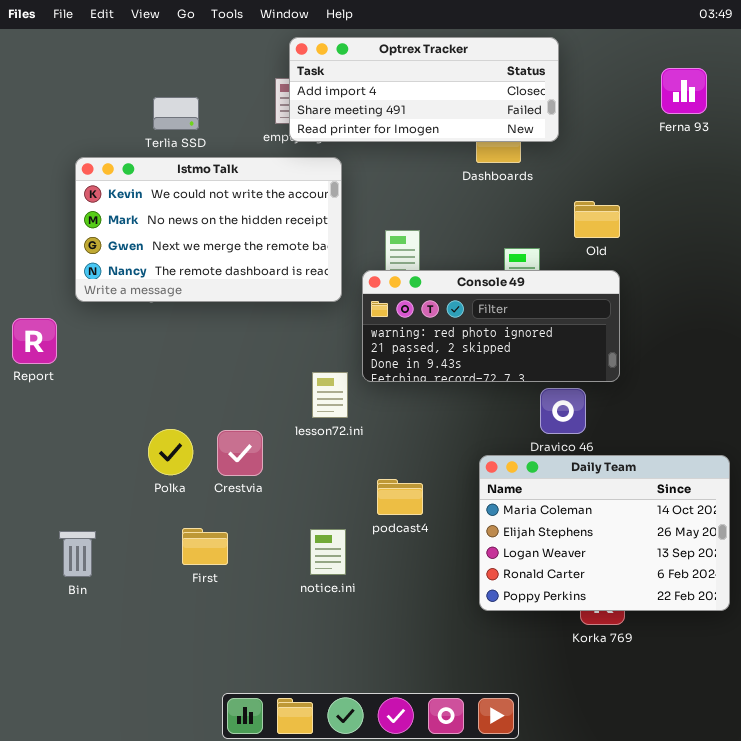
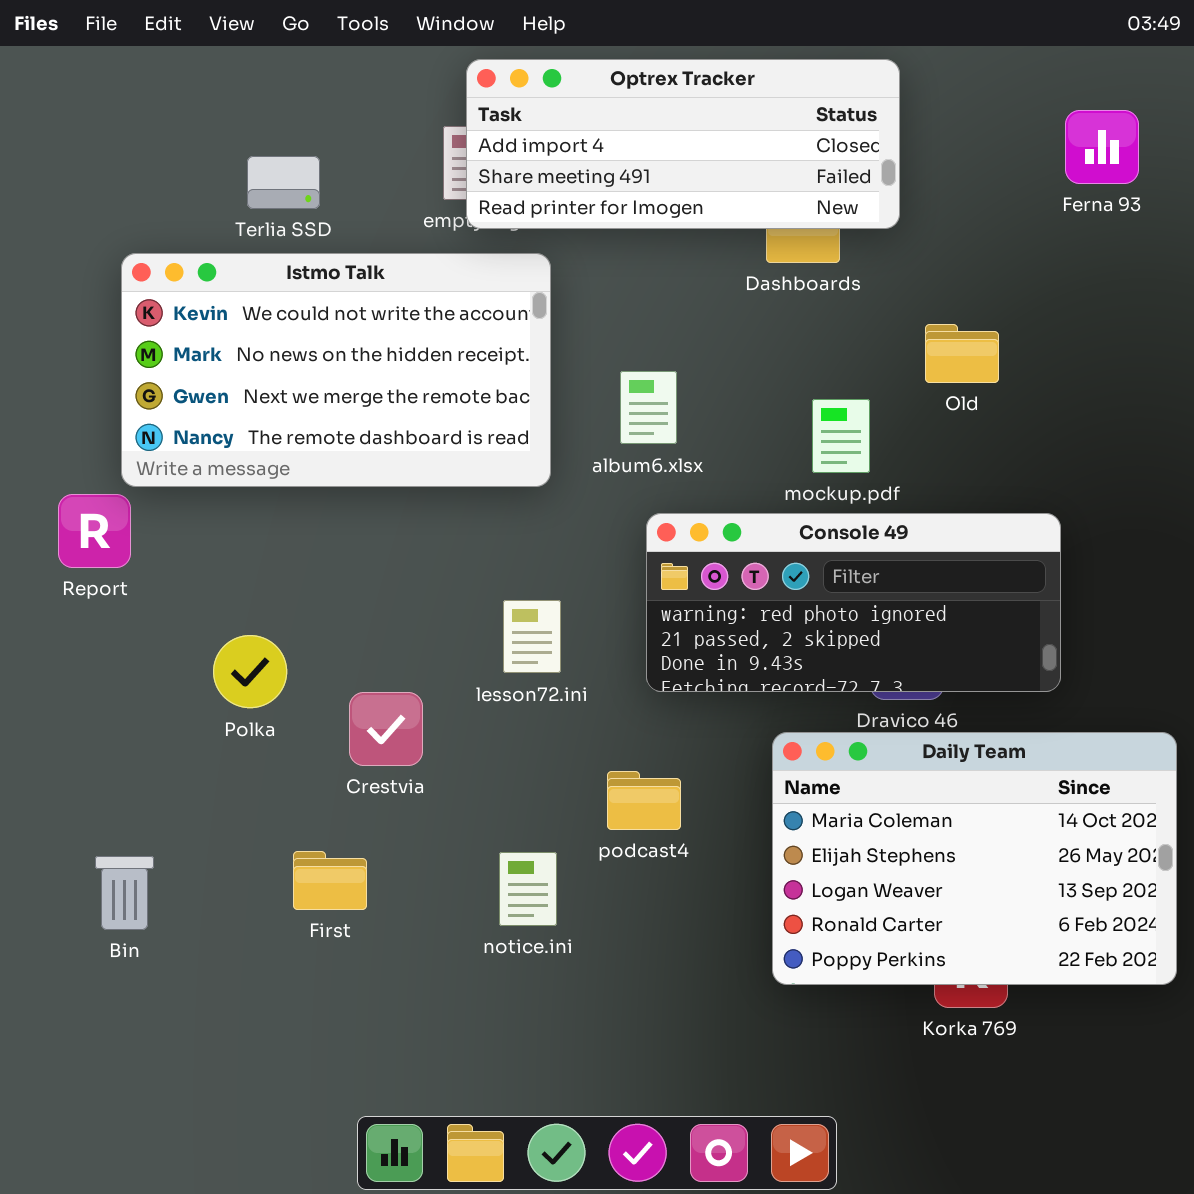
Console 49: [362,270,620,382] -> [646,513,1061,692], moved
Report: [12,318,57,364] -> [58,494,131,568], moved
Polka: [148,429,193,475] -> [213,635,287,708], moved

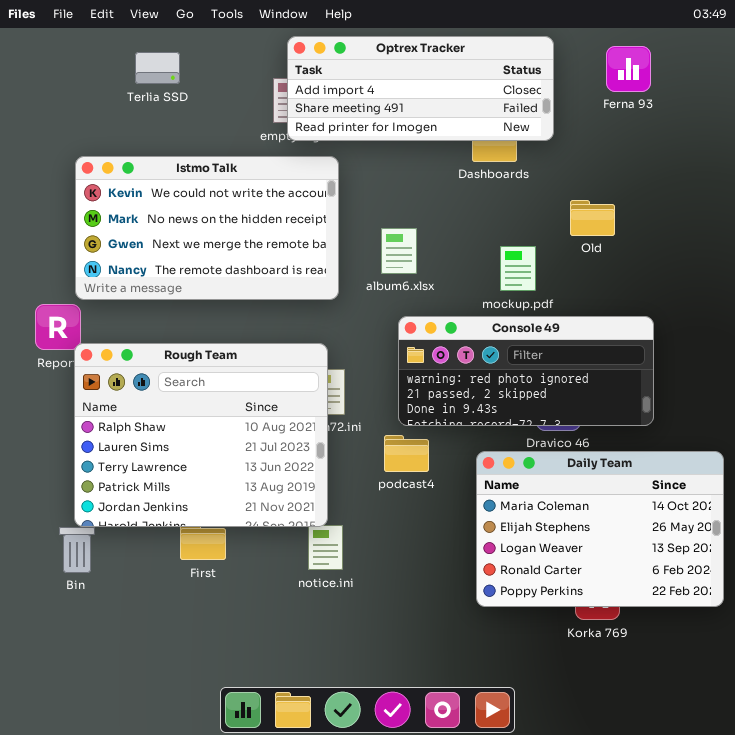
Ferna 93: [1065,110,1139,184] -> [606,46,651,92], moved
Terlia SSD: [247,156,320,209] -> [135,52,180,84], moved
Rough Team: none -> [74,343,328,527], opened
podcast4: [607,771,681,830] -> [384,435,429,472], moved

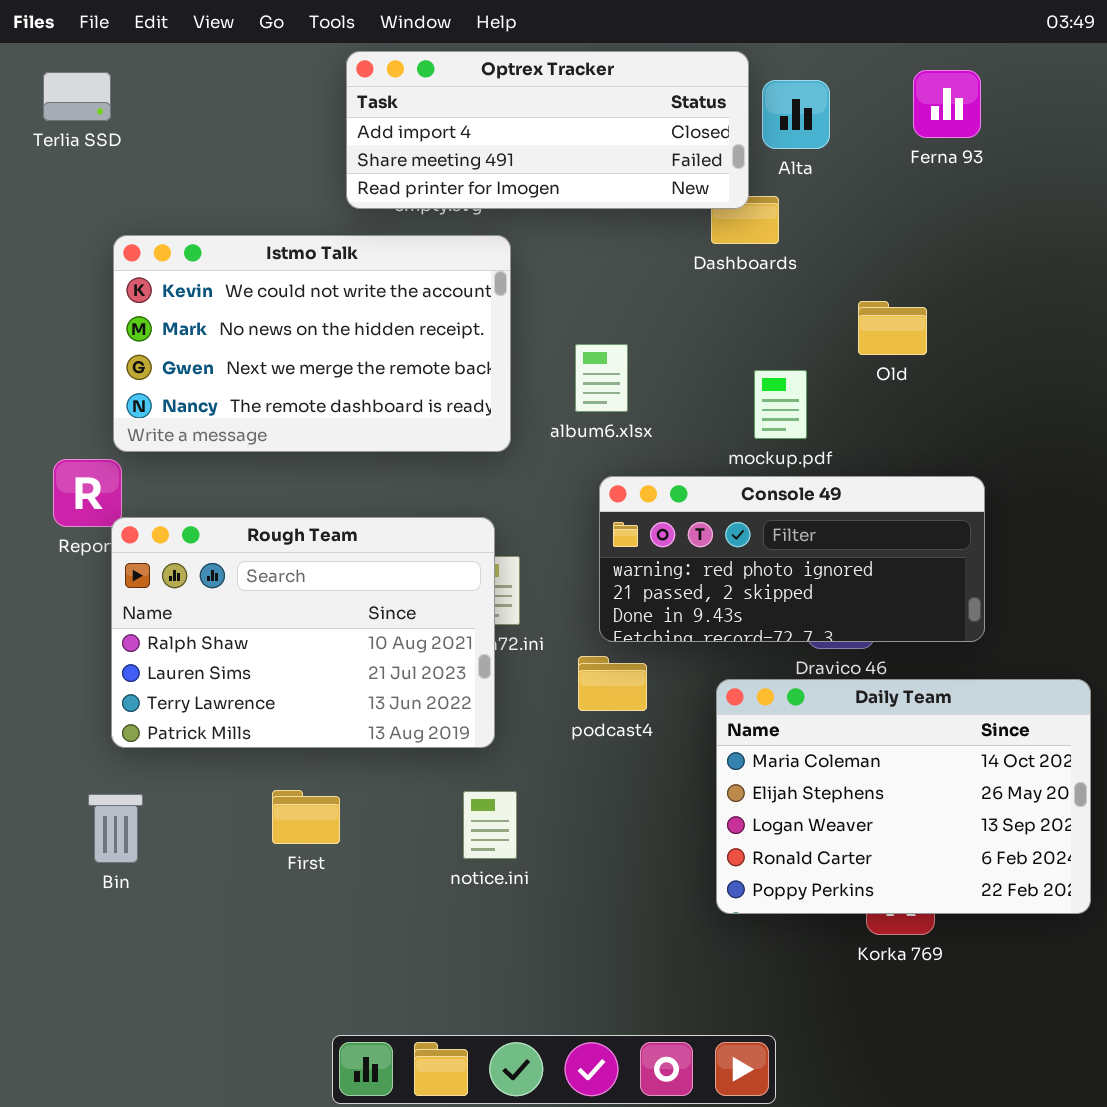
Optrex Tracker: [287,36,554,141] -> [346,51,749,209], moved
Terlia SSD: [135,52,180,84] -> [43,72,111,121], moved
Rough Team: [74,343,328,527] -> [111,517,495,748], resized

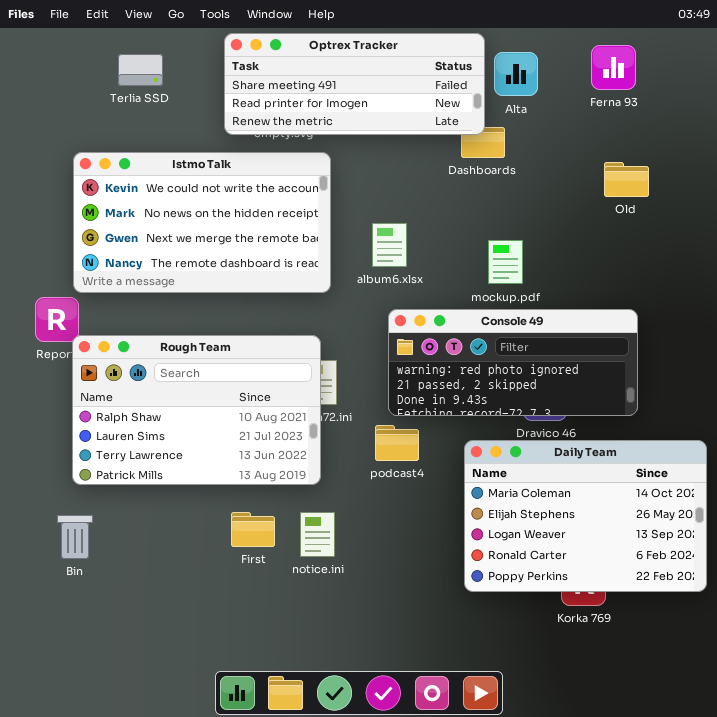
Optrex Tracker: [346,51,749,209] -> [224,33,485,135], scrolled down 1 row
Terlia SSD: [43,72,111,121] -> [118,54,163,86], moved
Old: [858,301,927,355] -> [604,162,649,197], moved
First: [272,790,340,844] -> [231,512,275,547], moved

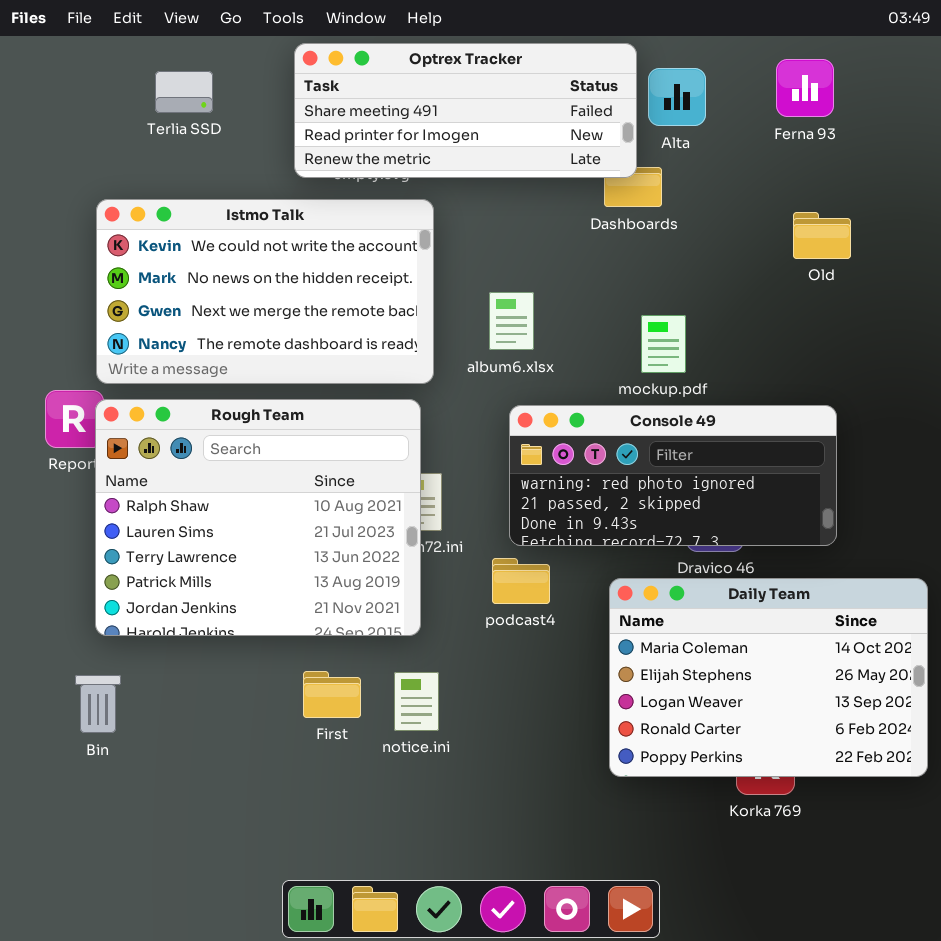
Rough Team: [72,335,321,485] -> [95,399,421,636], resized

